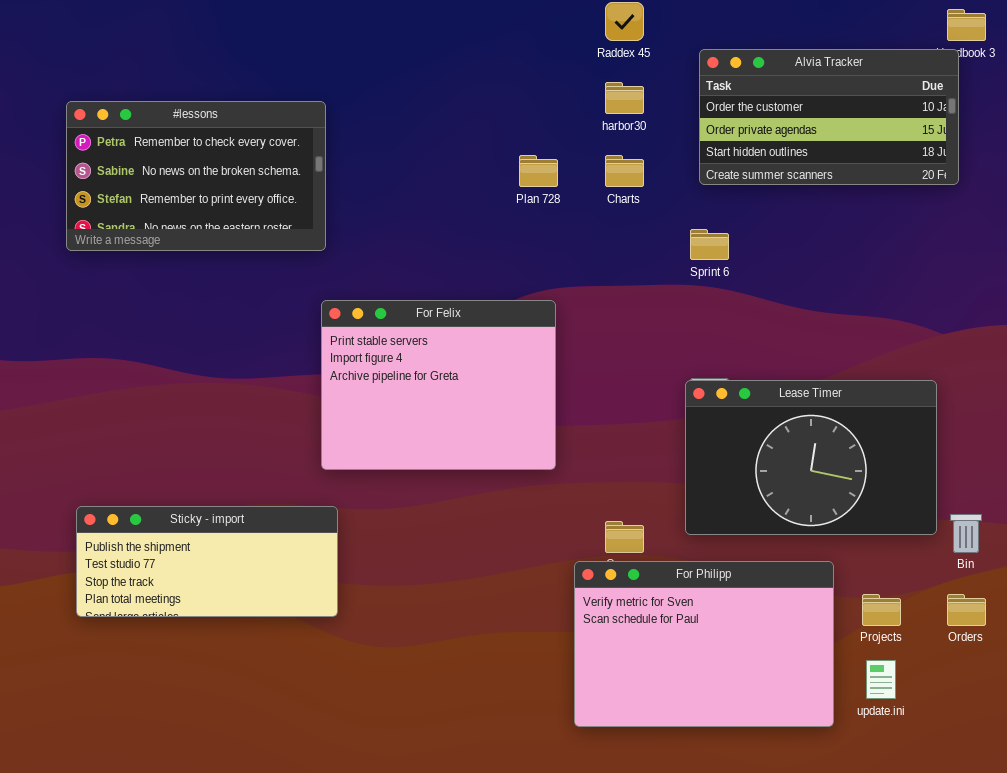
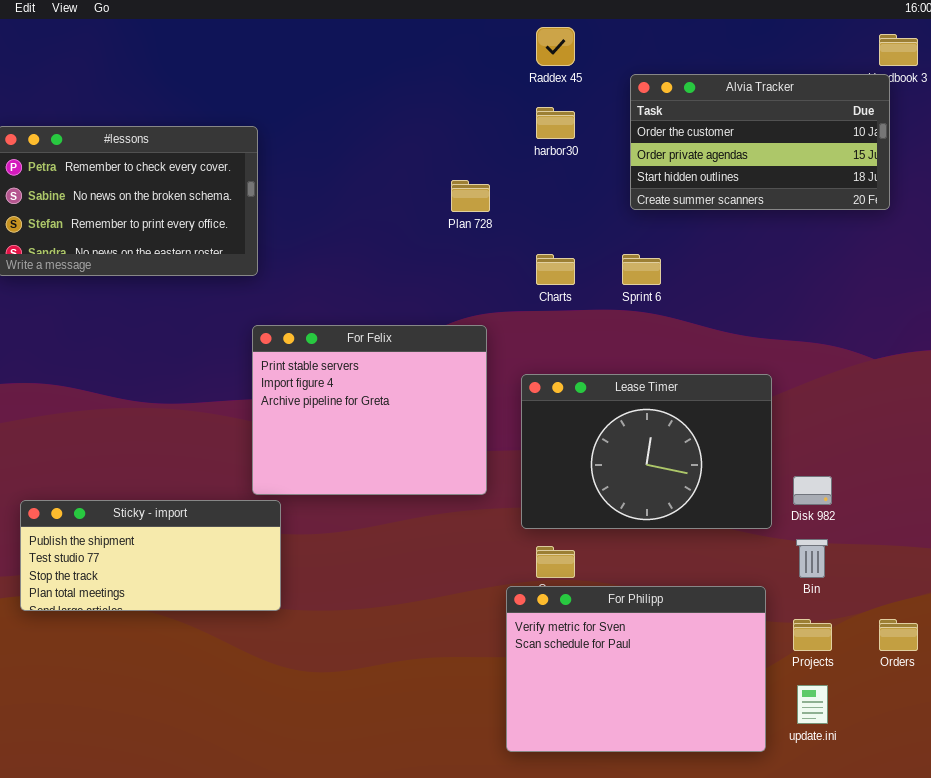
Charts: [605,155,644,187] -> [536,254,575,285], moved
Lease Timer: [685,380,937,535] -> [521,374,772,529], moved
Sticky - import: [76,506,338,617] -> [20,500,281,611], moved
Bin: [950,514,982,553] -> [796,539,828,578], moved

